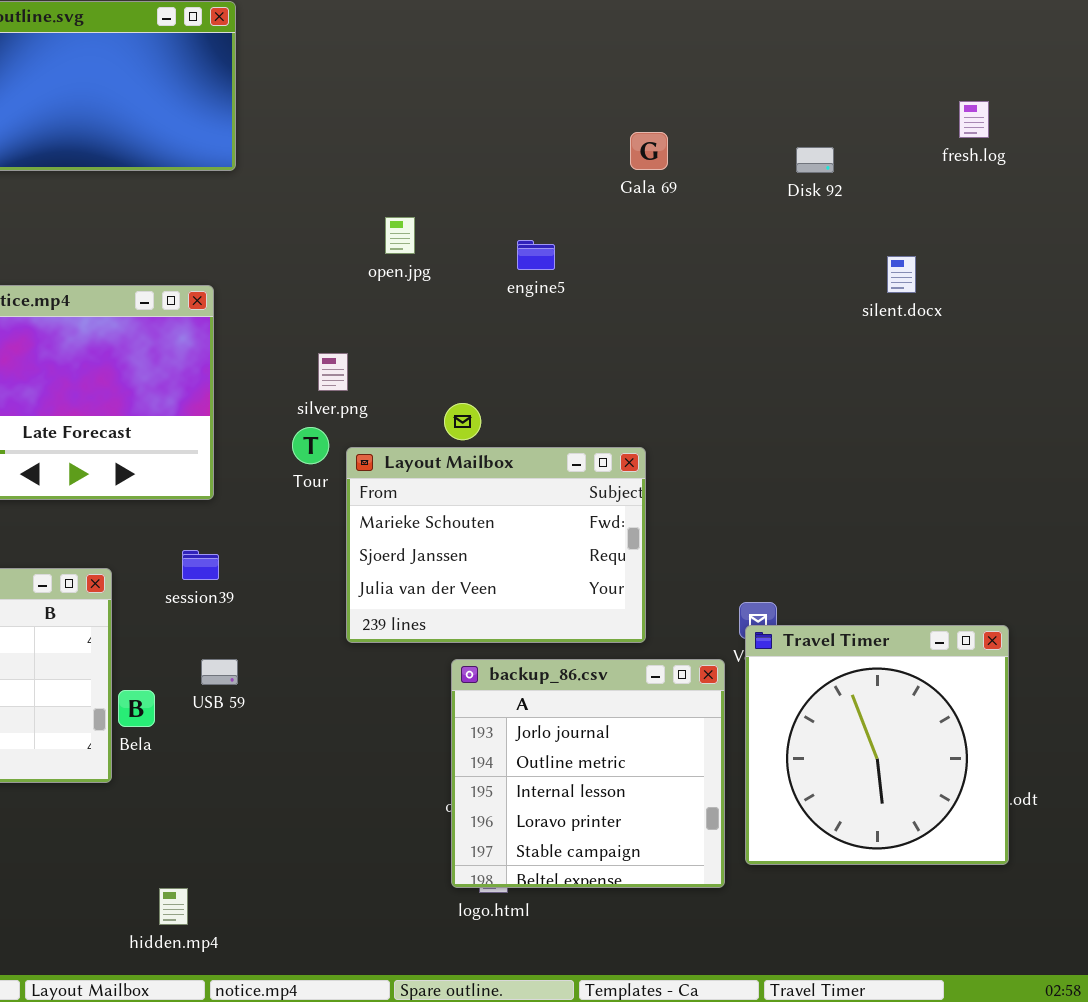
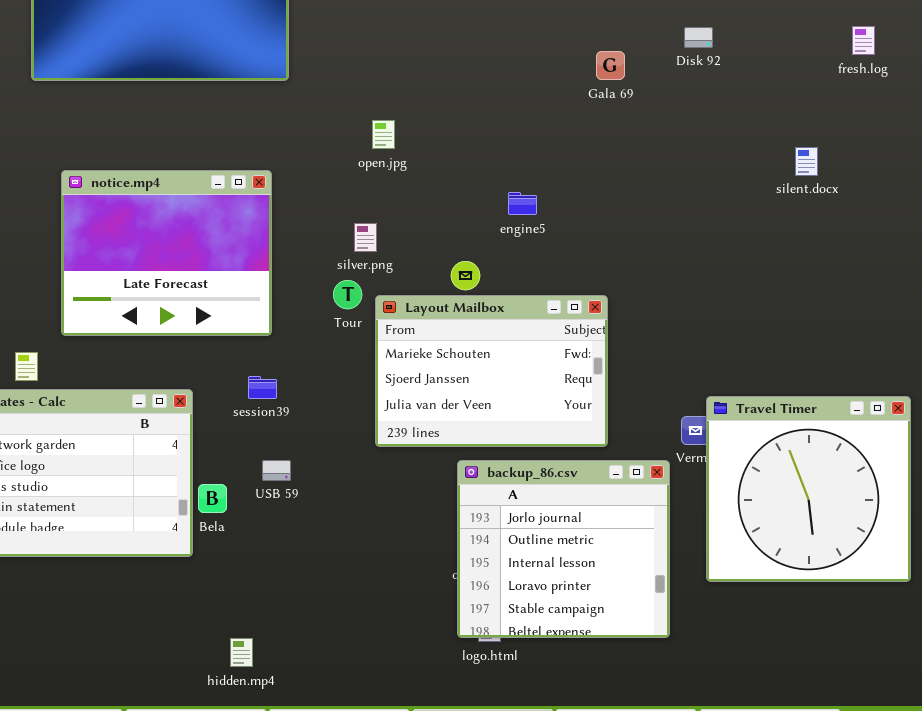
Disk 92: [796,147,834,173] -> [684,27,713,48], moved
open.jpg: [385,217,415,254] -> [372,120,395,149], moved
engine5: [517,240,555,270] -> [508,192,537,215], moved
Travel Timer: [745,625,1009,865] -> [706,396,911,582], moved

